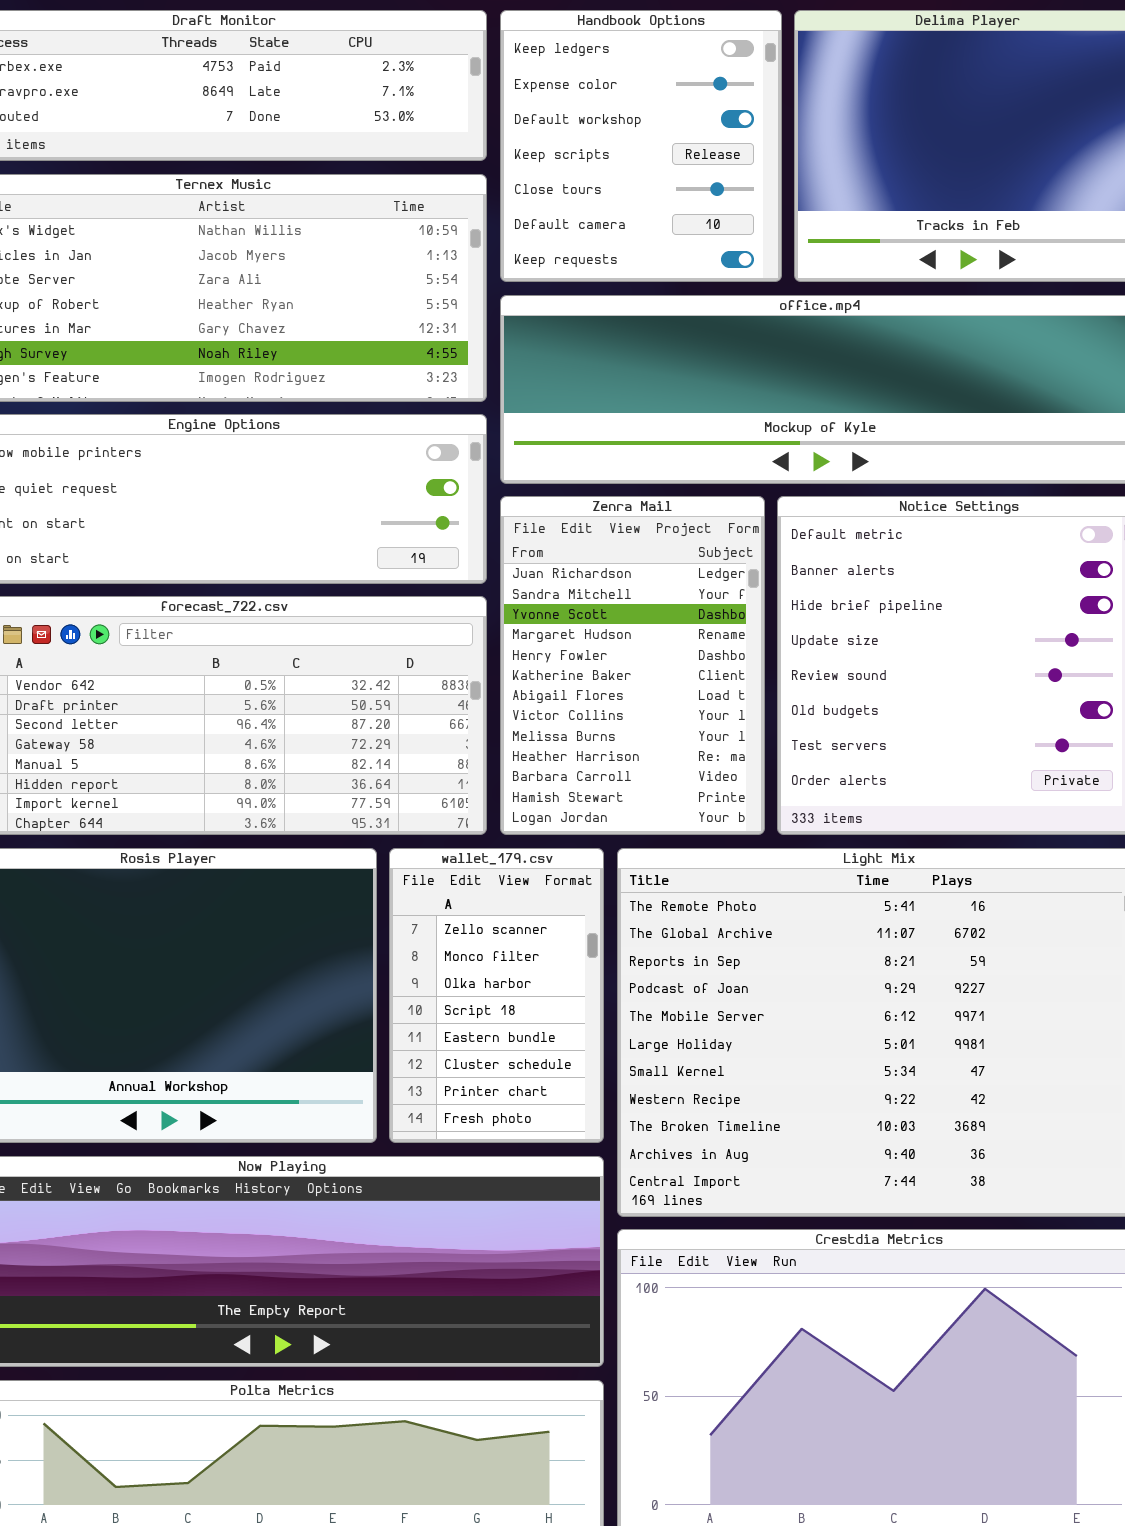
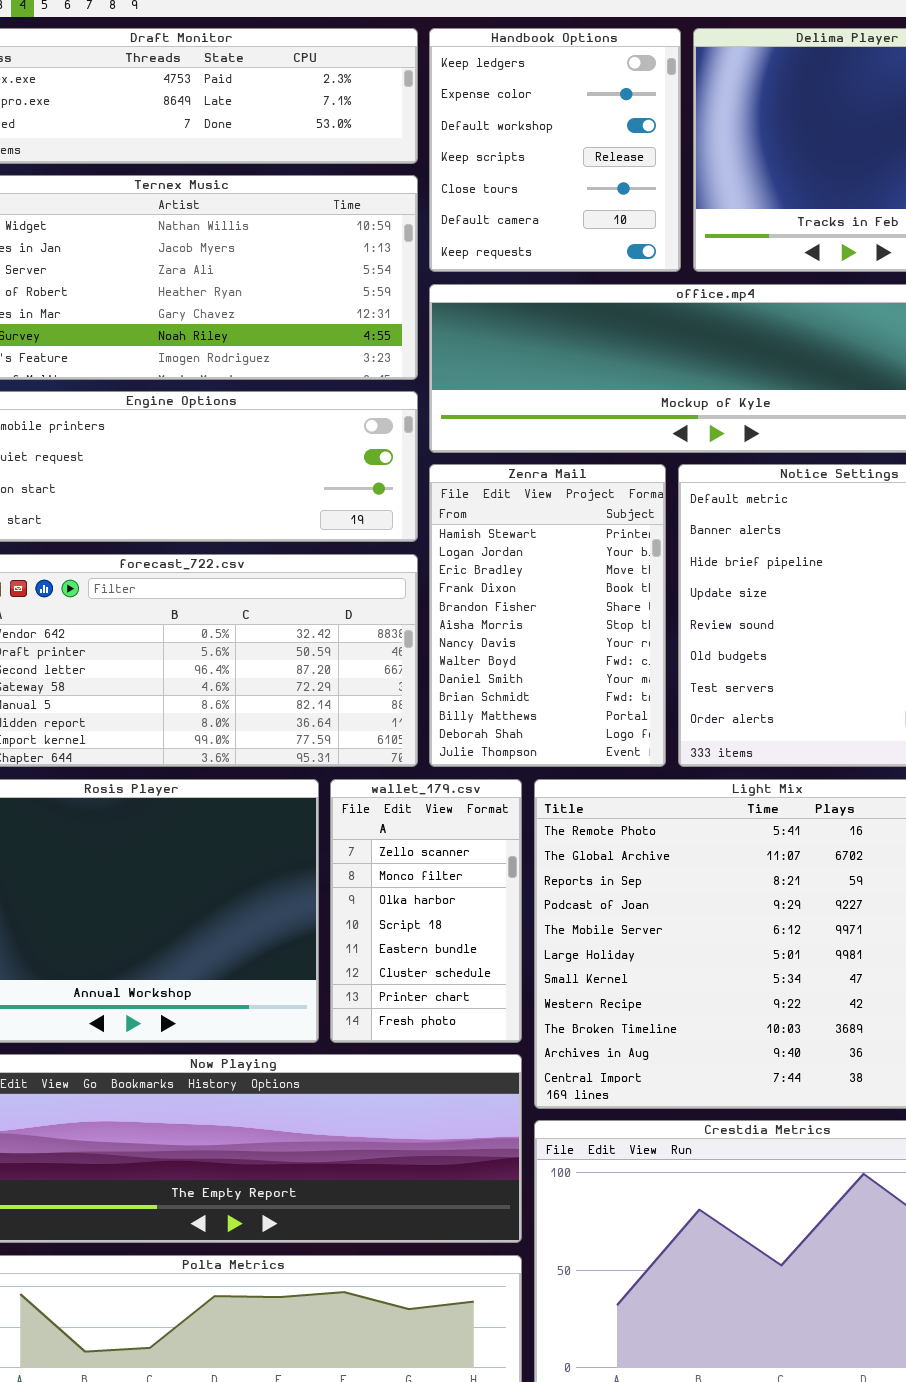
Zenra Mail: [500,496,765,835] -> [429,464,666,767], scrolled down 11 rows

